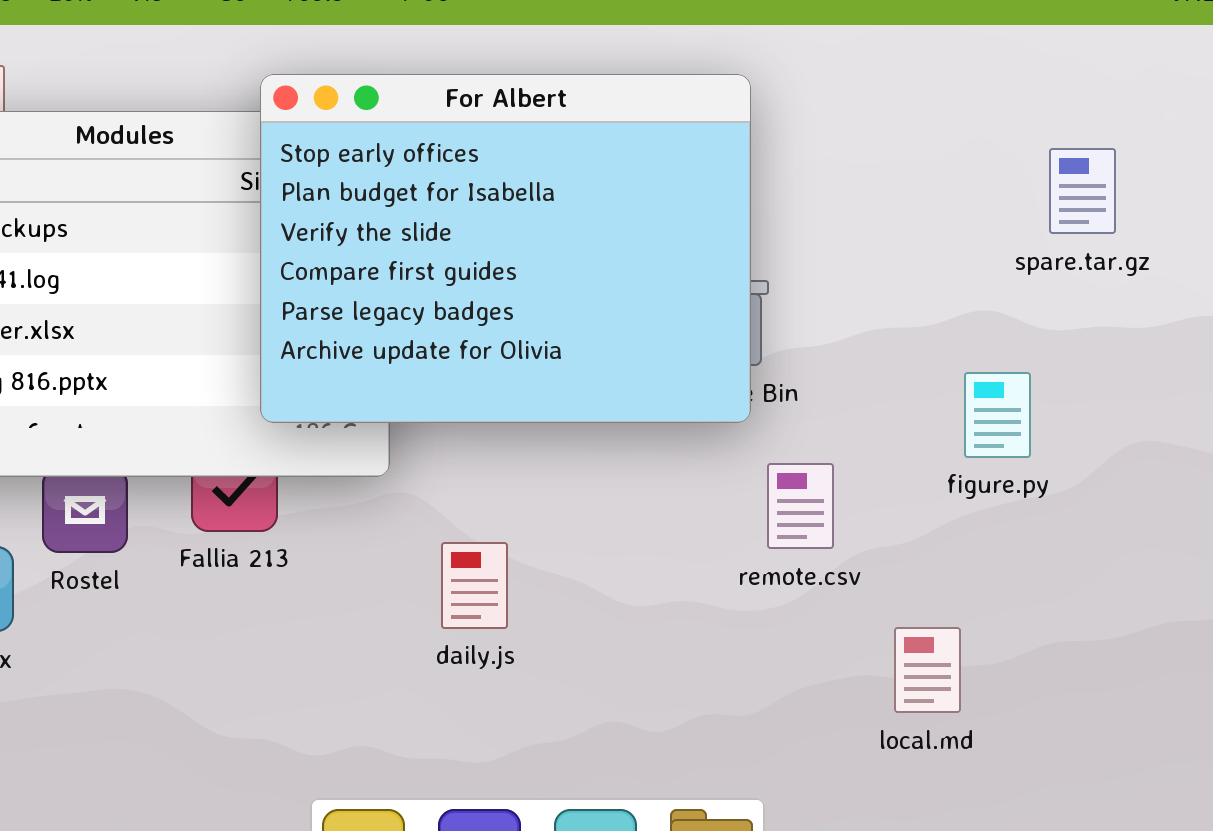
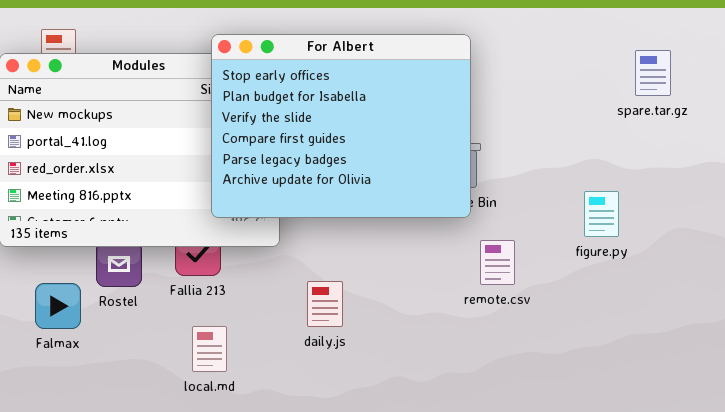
spare.tar.gz: [1049,148,1116,234] -> [635,50,671,96], moved
local.md: [894,627,961,713] -> [192,326,227,372], moved

